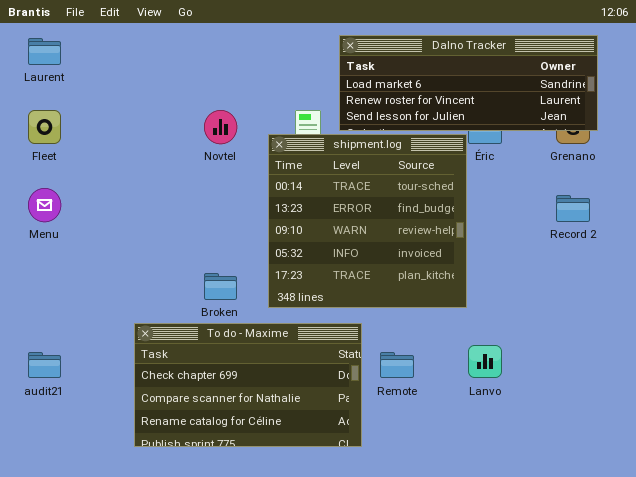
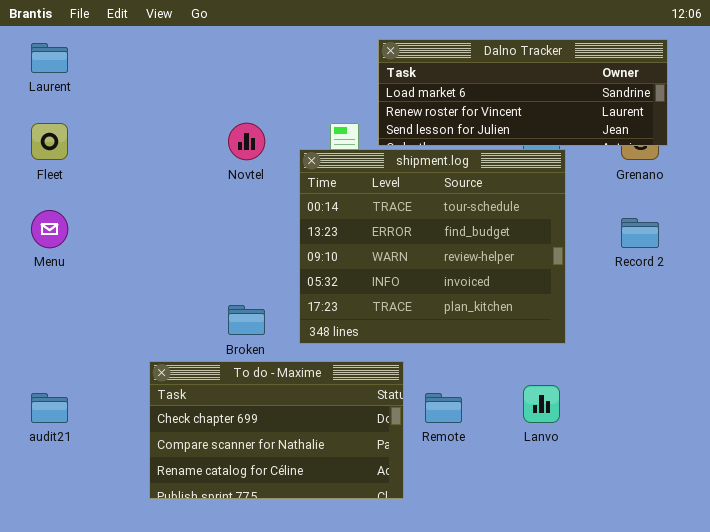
shipment.log: [268,134,467,308] -> [299,149,566,344], resized

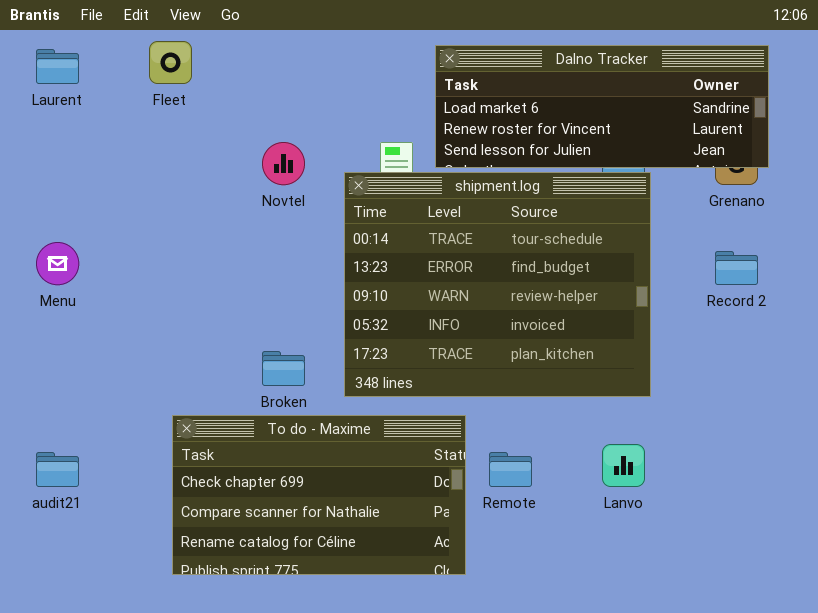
Fleet: [31,123,68,160] -> [149,41,192,84], moved

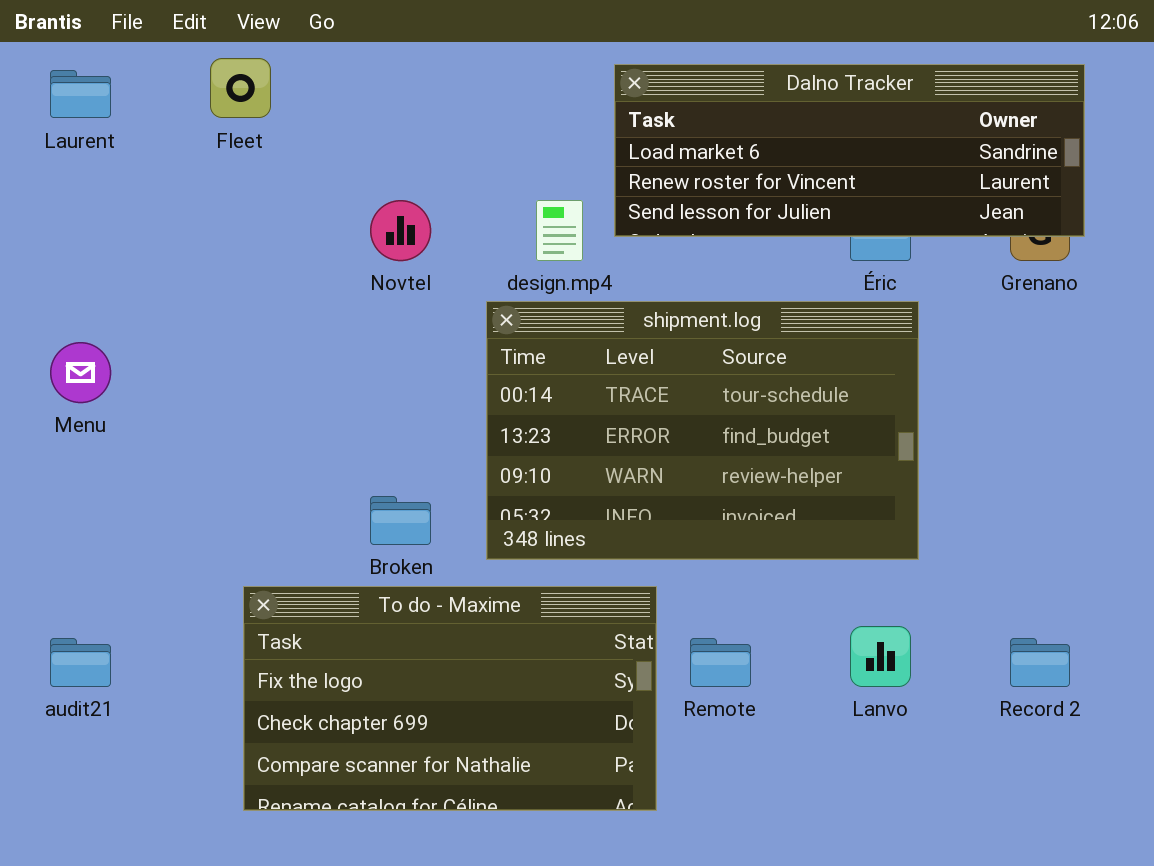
shipment.log: [344,172,651,397] -> [486,301,919,560], resized
Record 2: [715,251,758,285] -> [1010,638,1070,687], moved
To do - Maxime: [172,415,466,575] -> [243,586,657,811], scrolled up 1 row

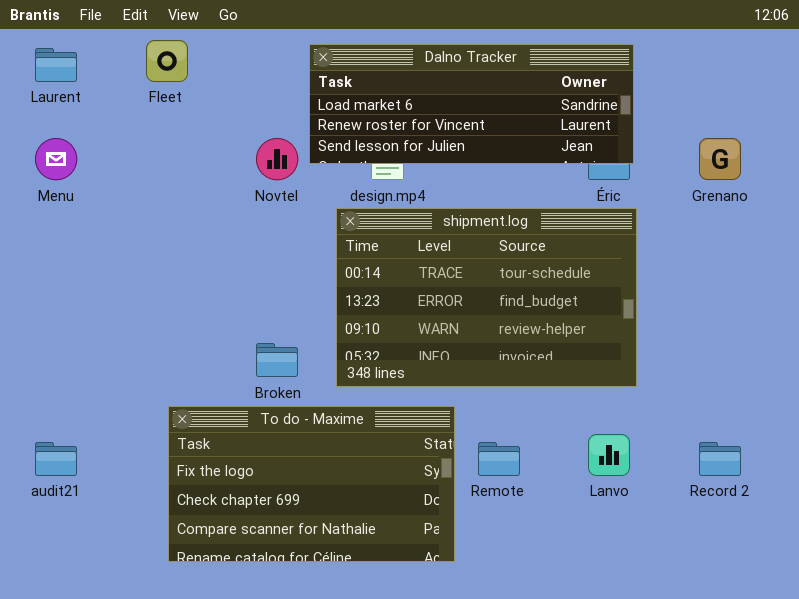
Dalno Tracker: [614,64,1085,237] -> [309,44,634,164], moved
Menu: [50,342,111,403] -> [35,138,77,180], moved

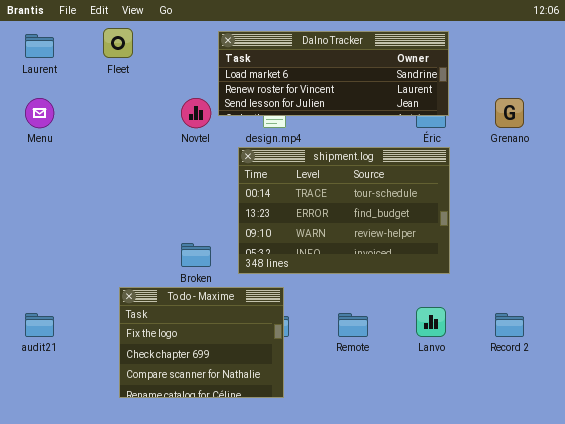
To do - Maxime: [168,406,455,562] -> [119,287,284,398], resized

